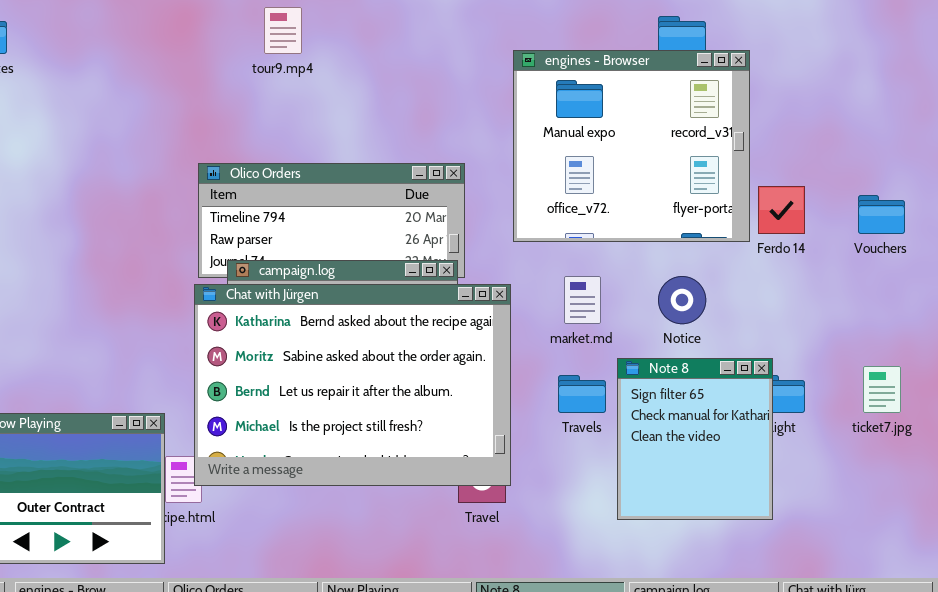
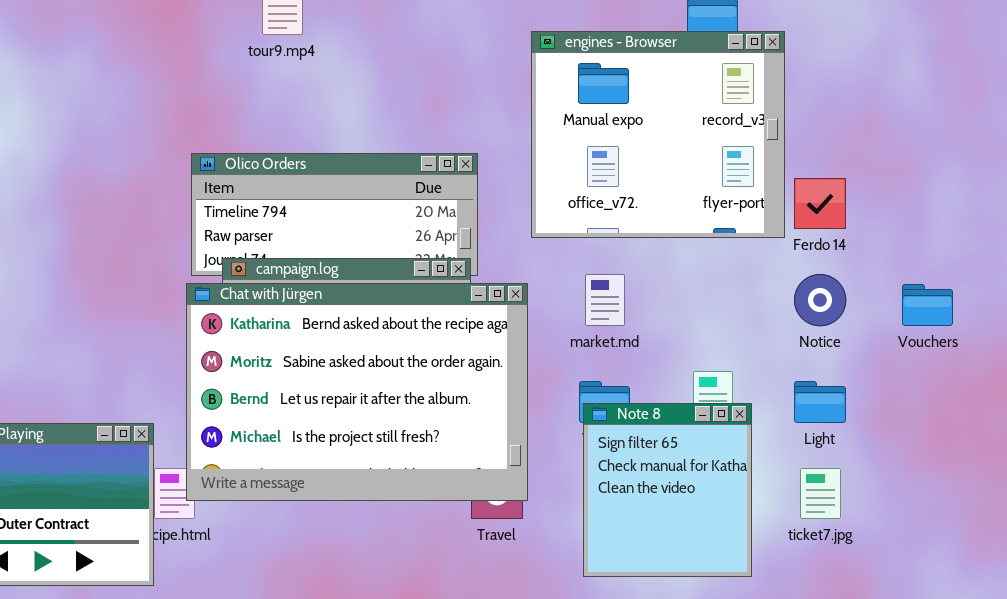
Vouchers: [858,195,905,234] -> [902,284,953,326], moved
Notice: [658,276,706,324] -> [794,274,846,326], moved
Note 8: [617,358,773,520] -> [583,403,752,577], moved
ticket7.jpg: [863,366,901,413] -> [800,468,841,519], moved

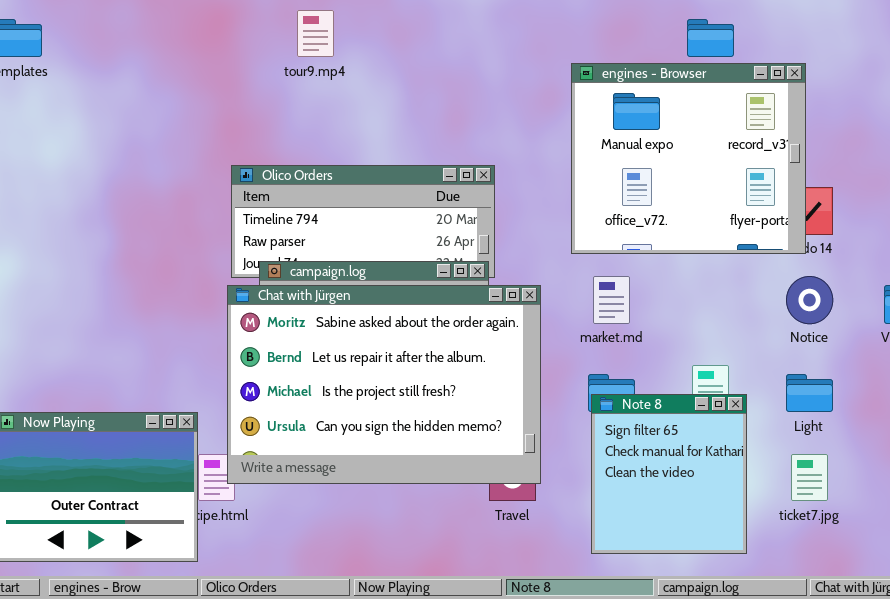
engines - Browser: [531,31,785,238] -> [571,63,806,254], moved
Chat with Jürgen: [186,283,528,501] -> [227,285,541,484], scrolled down 1 row

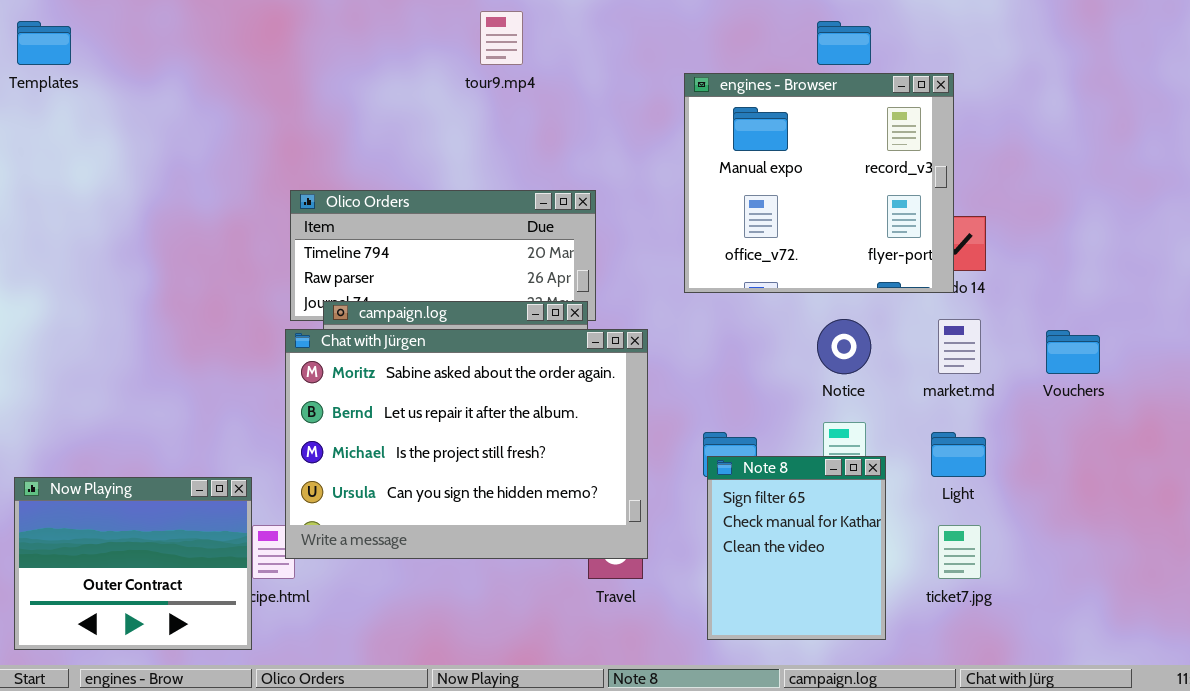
tour9.mp4: [297,10,334,57] -> [480,11,523,65], moved
market.md: [593,276,630,324] -> [938,319,981,374], moved
Notice: [786,276,833,324] -> [817,319,871,374], moved

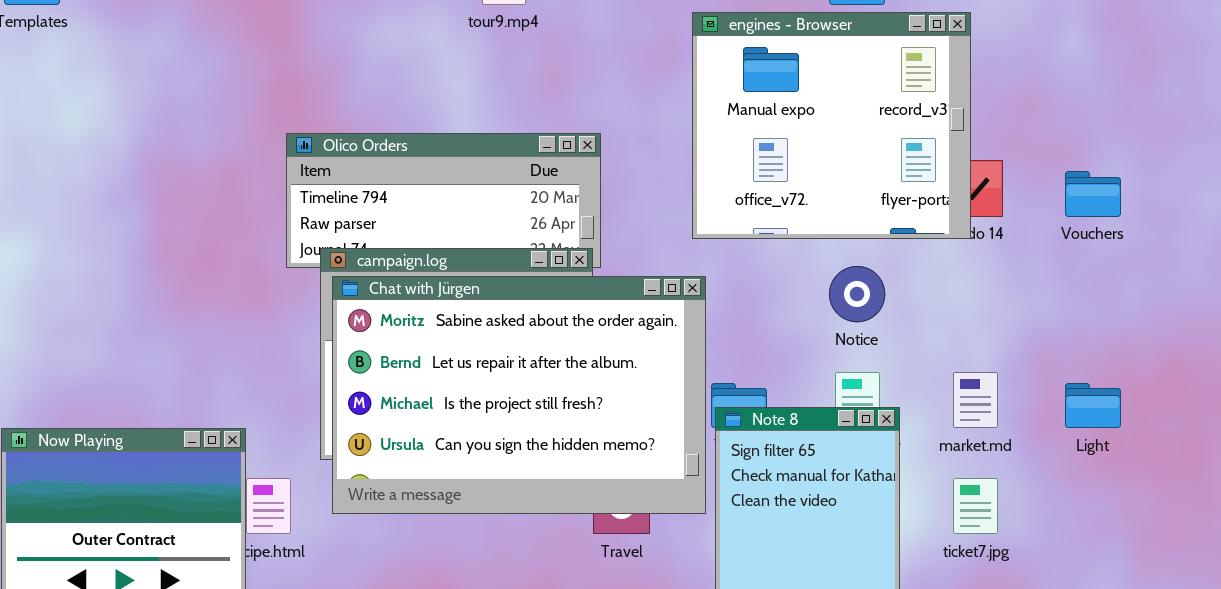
market.md: [938,319,981,374] -> [953,372,998,428], moved
Chat with Jürgen: [285,329,648,559] -> [332,276,706,514], moved
Vouchers: [1046,330,1100,374] -> [1065,171,1121,217], moved
Light: [931,432,986,477] -> [1065,383,1121,428], moved

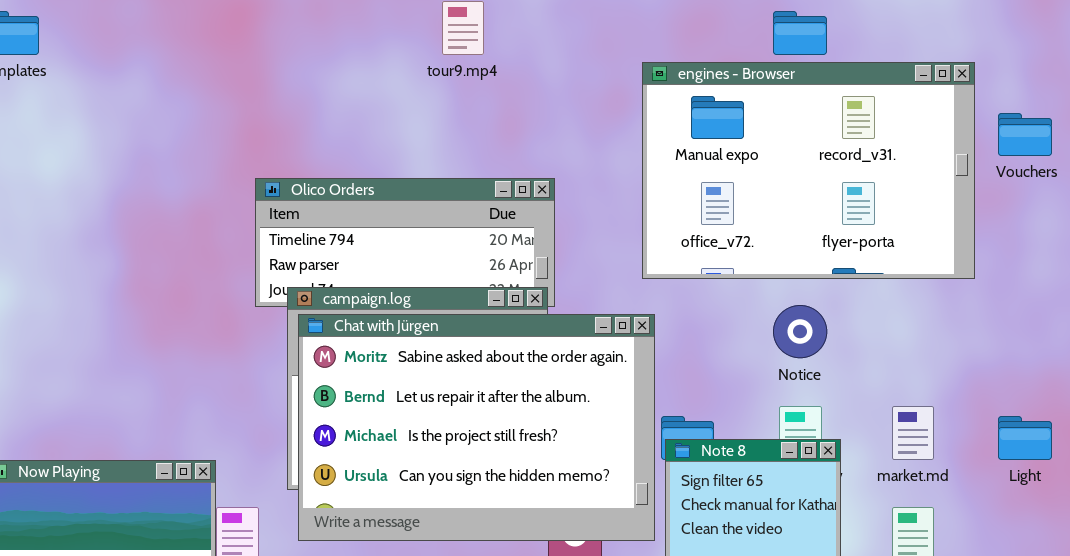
engines - Browser: [692,12,971,239] -> [642,62,975,279], resized
Vouchers: [1065,171,1121,217] -> [998,113,1052,156], moved

